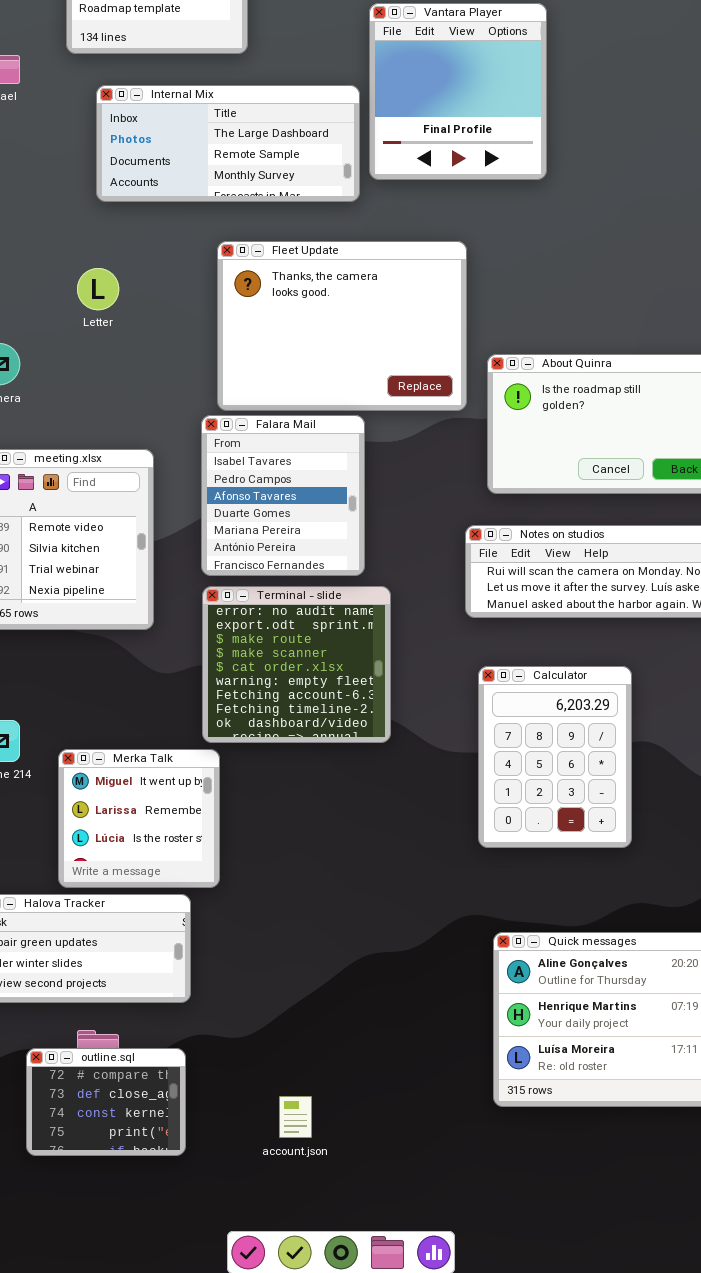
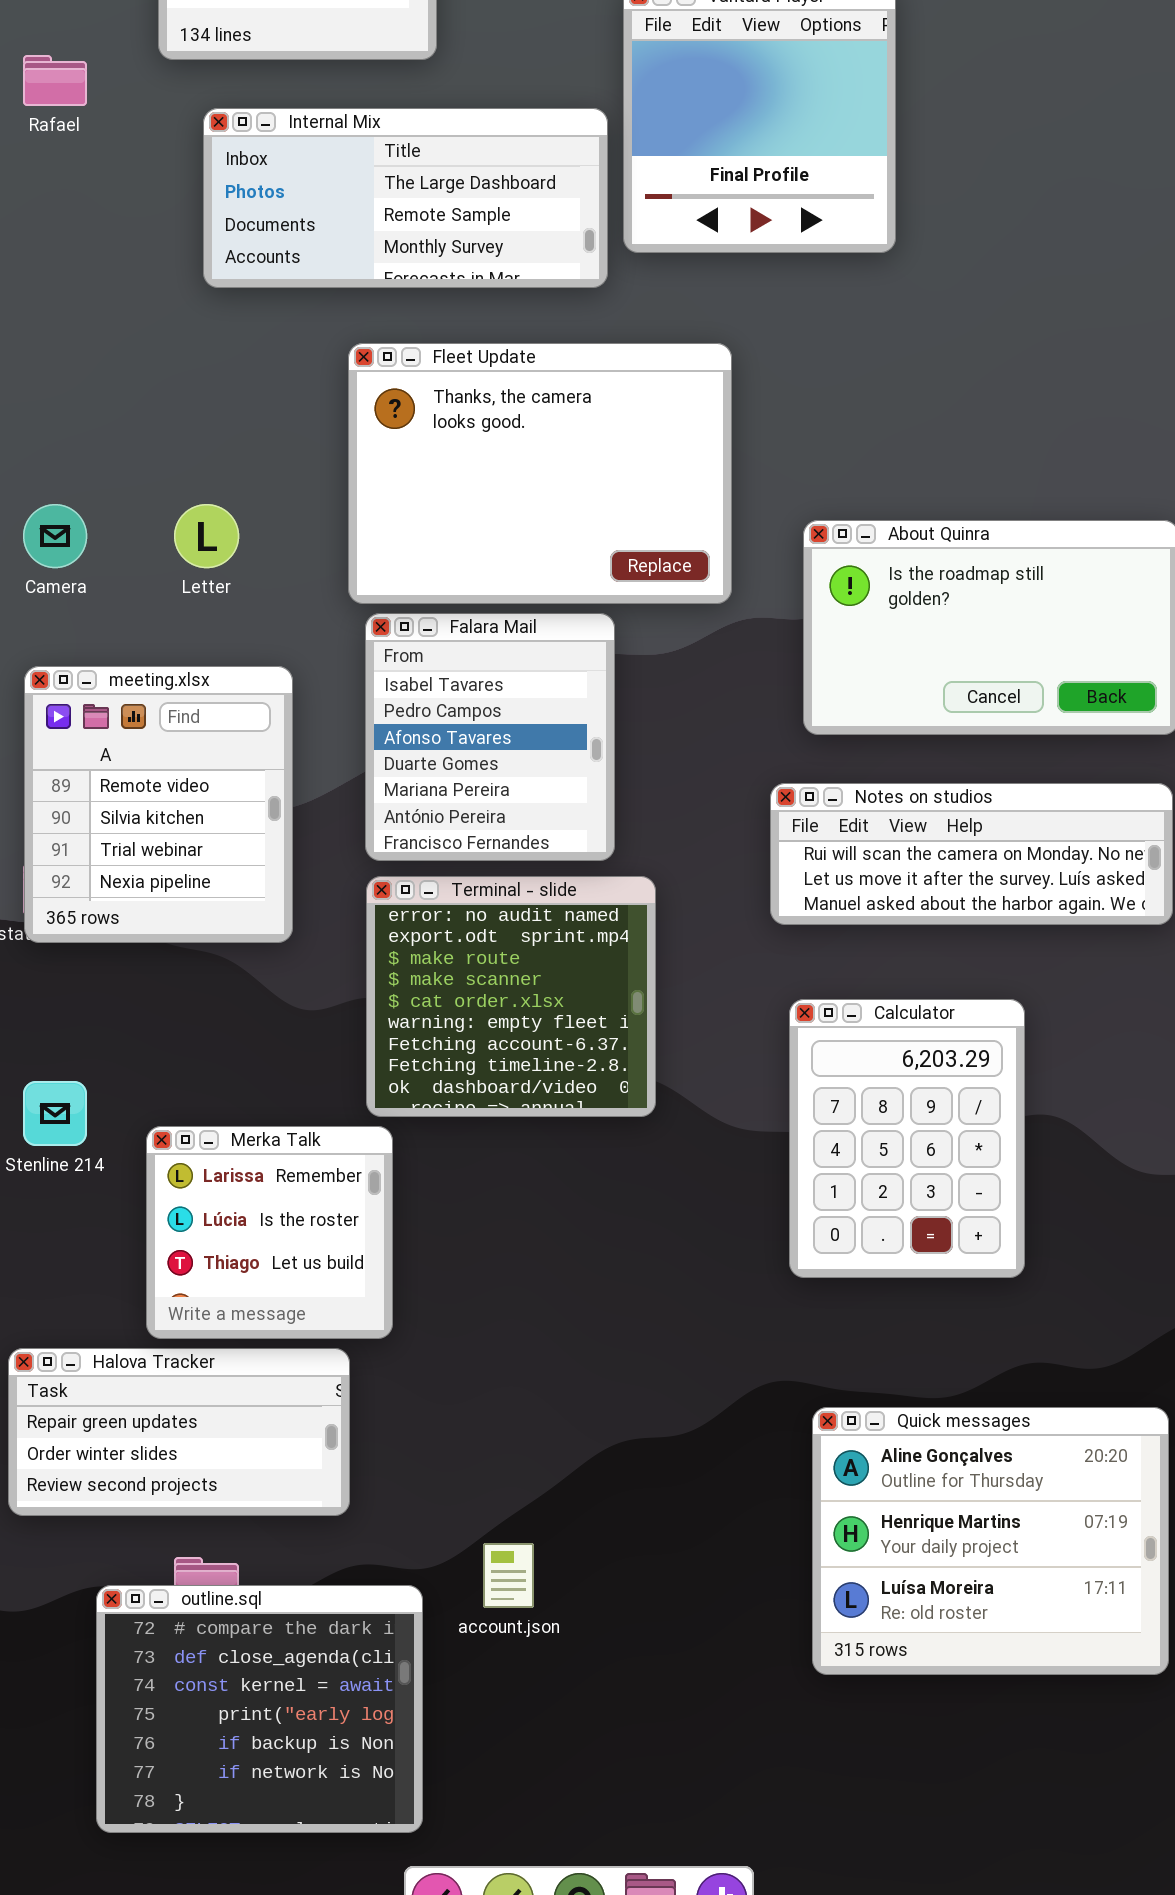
Fleet Update: [217,241,467,411] -> [348,343,732,604], moved
Letter: [77,268,119,310] -> [174,504,239,568], moved
Merka Talk: [58,749,220,888] -> [146,1126,393,1339], scrolled down 1 row
outline.sql: [26,1048,186,1156] -> [96,1585,423,1833], resized
account.json: [279,1096,312,1138] -> [483,1543,534,1608], moved

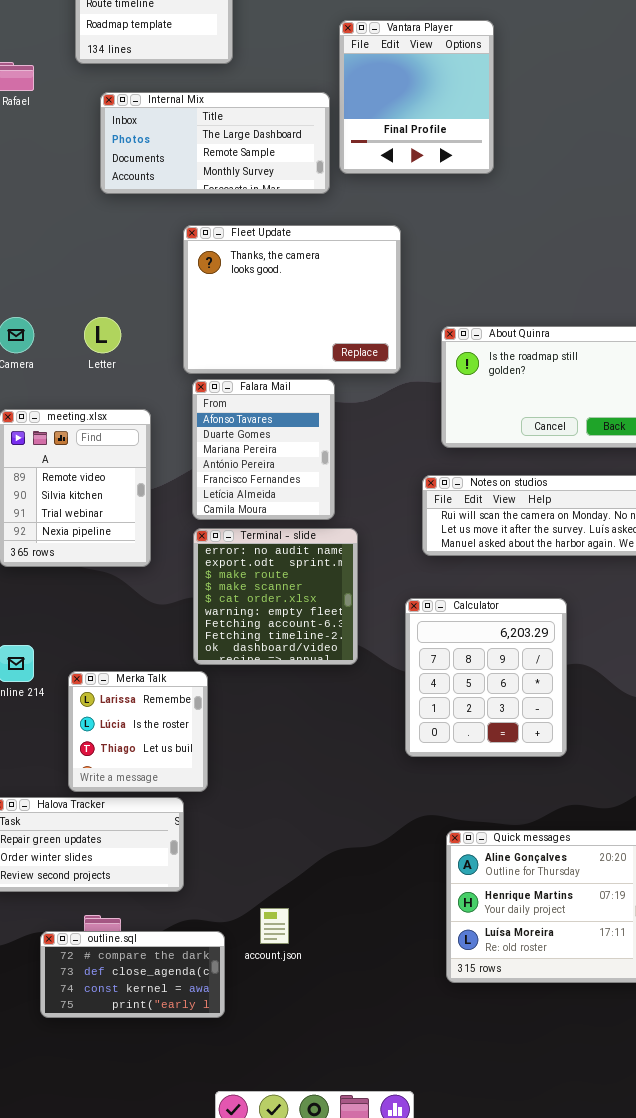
Falara Mail: [365,613,615,861] -> [192,379,335,520], scrolled down 2 rows
Calculator: [789,999,1025,1278] -> [405,598,567,757], resized
outline.sql: [96,1585,423,1833] -> [40,931,225,1018], resized

